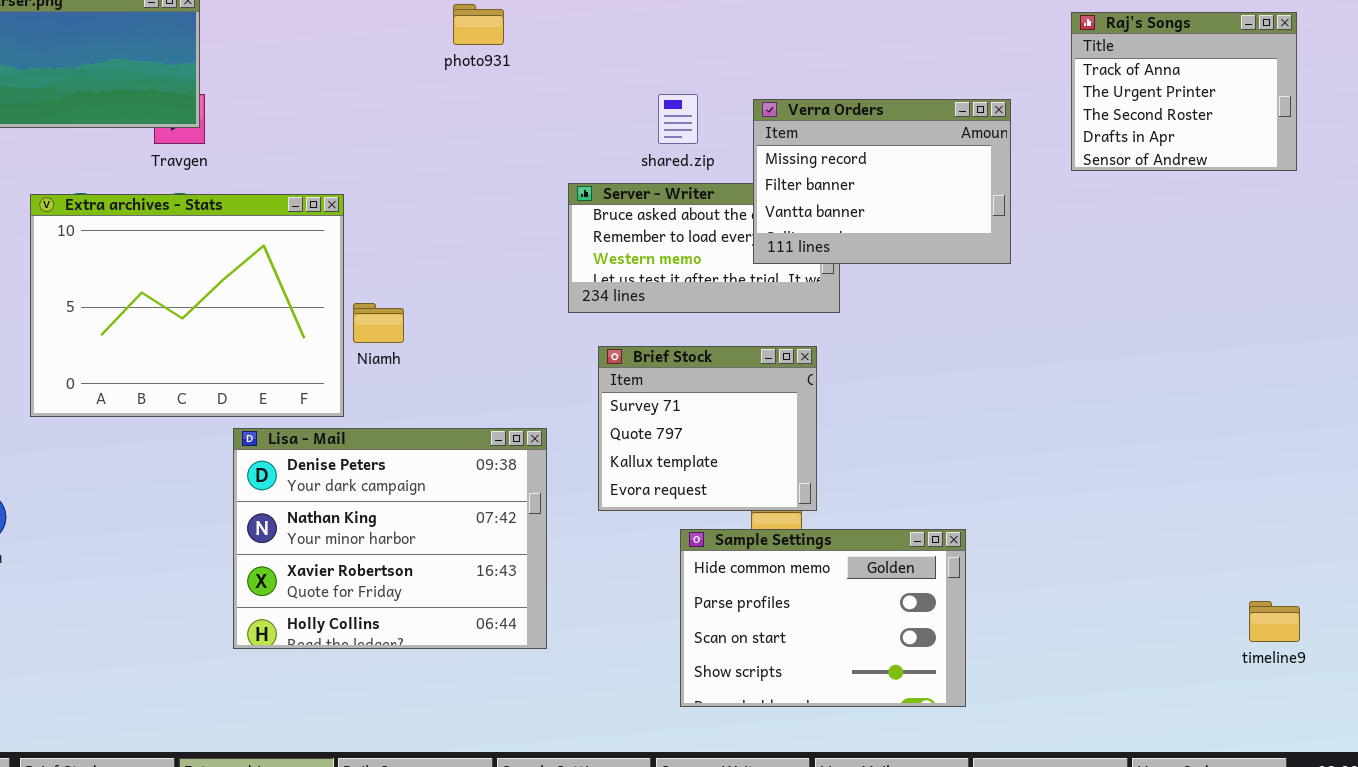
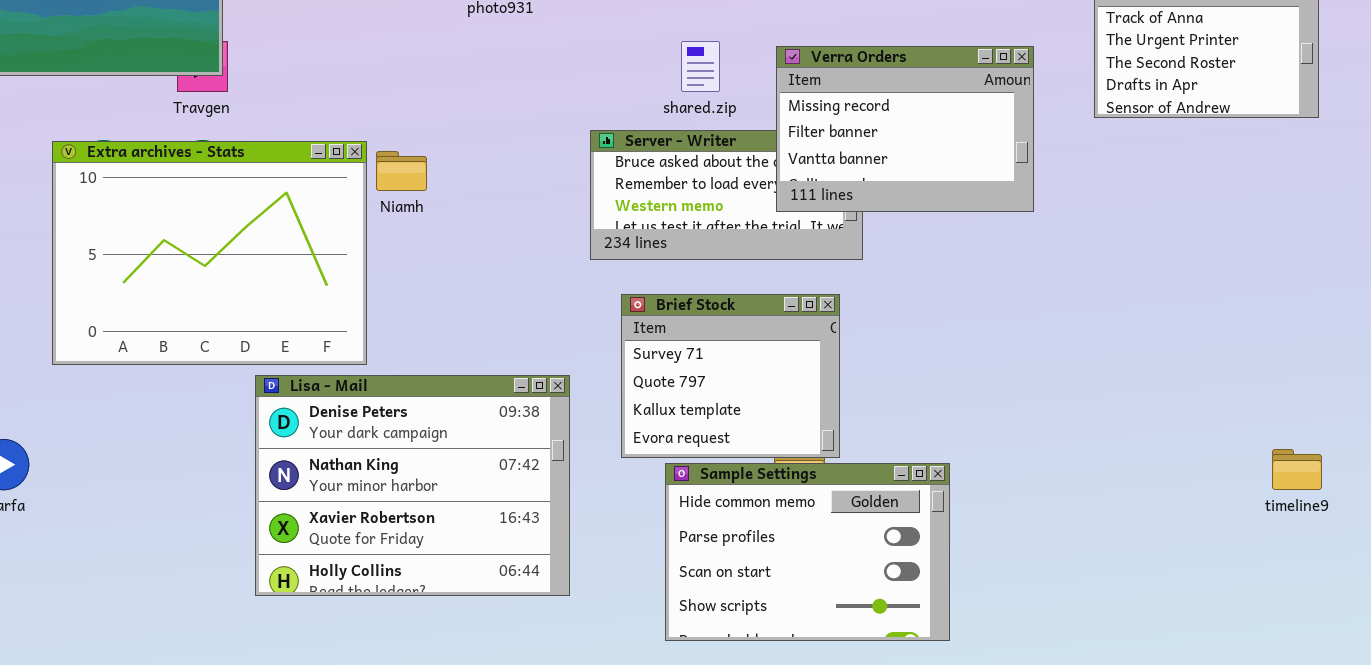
Niamh: [353,303,404,343] -> [376,151,427,191], moved
Sample Settings: [680,529,966,707] -> [665,463,950,641], moved
timeline9: [1249,601,1300,642] -> [1272,449,1322,490], moved

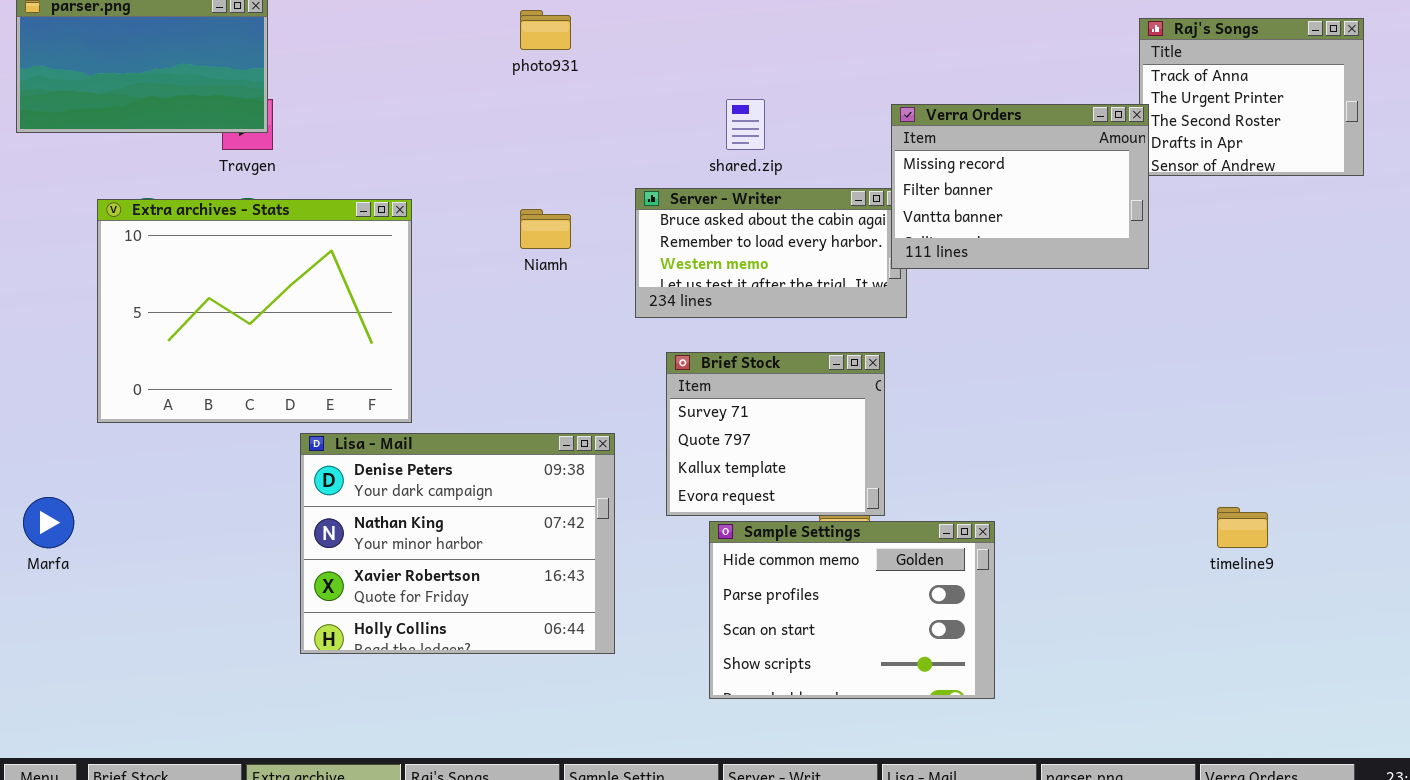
Verra Orders: [776,46,1034,212] -> [891,104,1149,269], moved
Niamh: [376,151,427,191] -> [520,209,571,249], moved
timeline9: [1272,449,1322,490] -> [1217,507,1268,548], moved

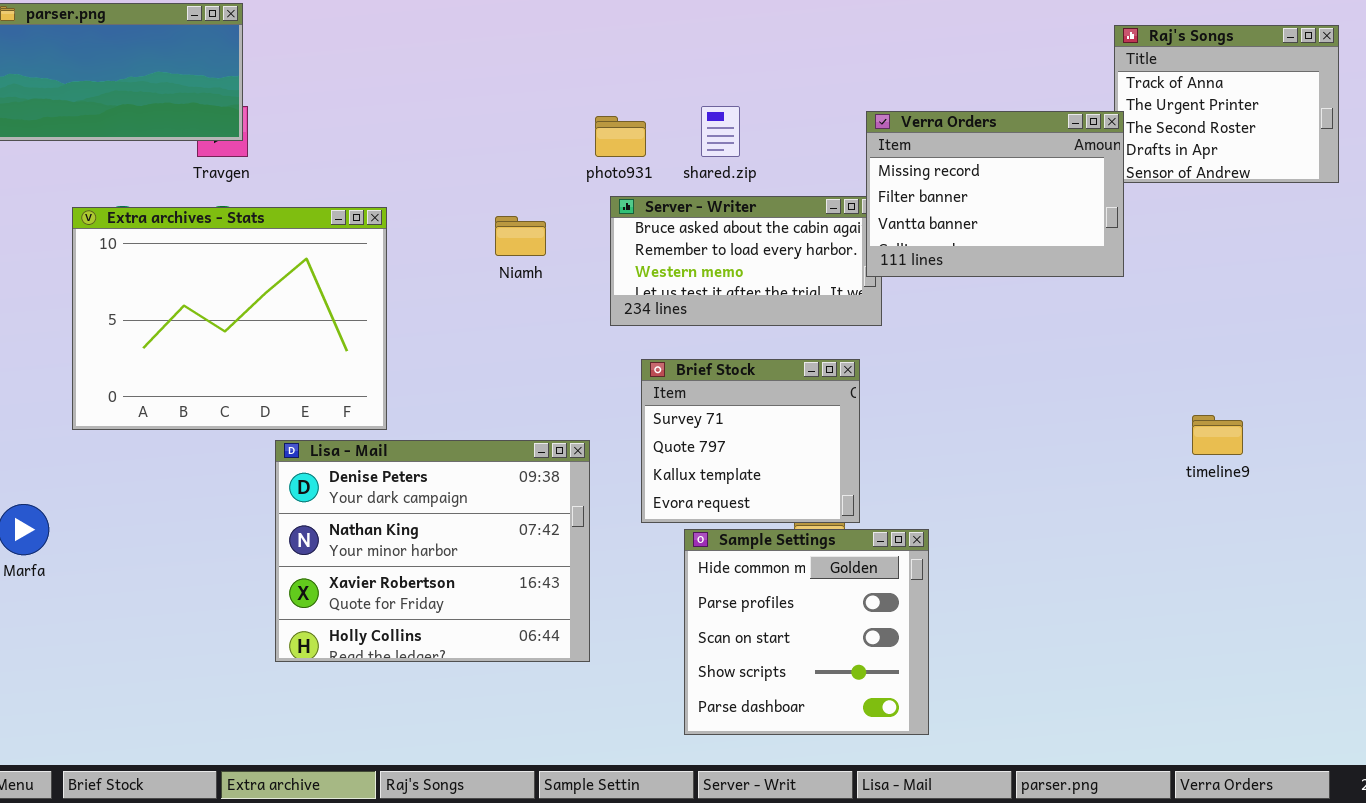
photo931: [520,10,571,50] -> [595,116,646,157], moved
timeline9: [1217,507,1268,548] -> [1192,415,1243,455], moved
Sample Settings: [709,521,995,699] -> [684,529,929,735], resized

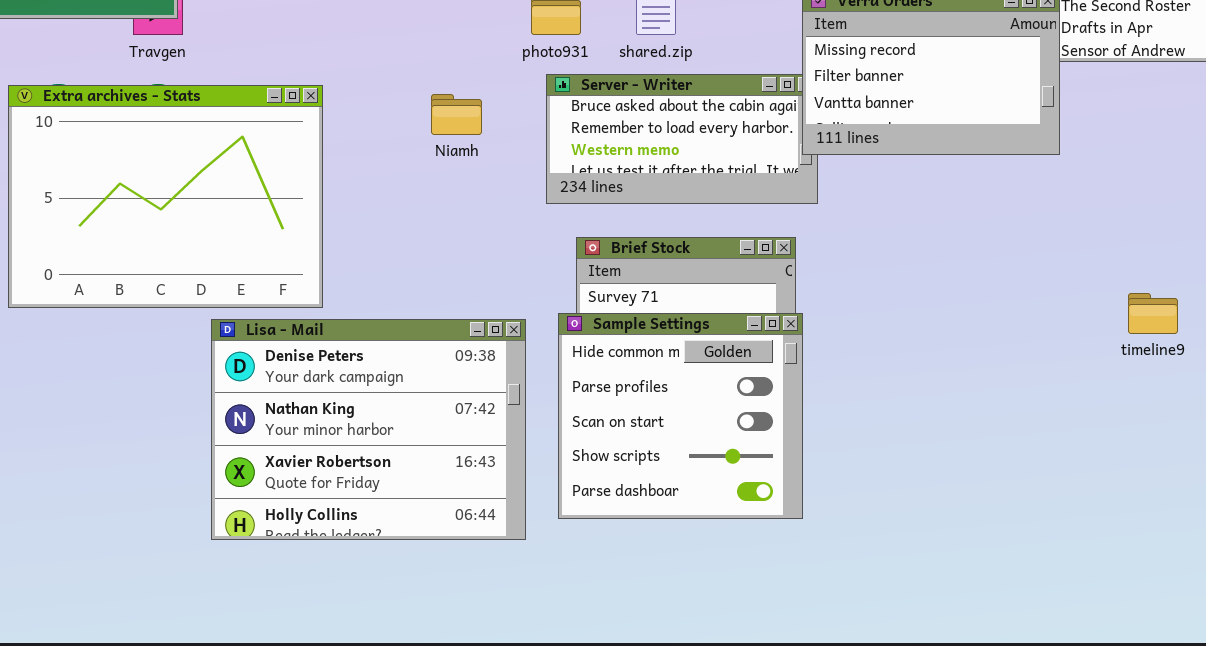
Sample Settings: [684,529,929,735] -> [558,313,803,519], moved

